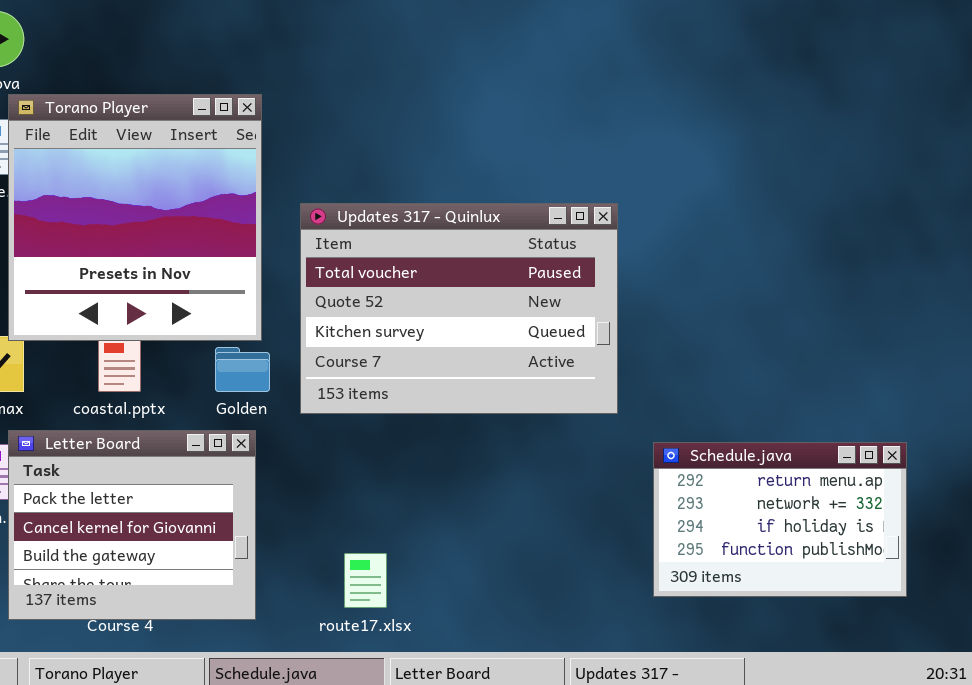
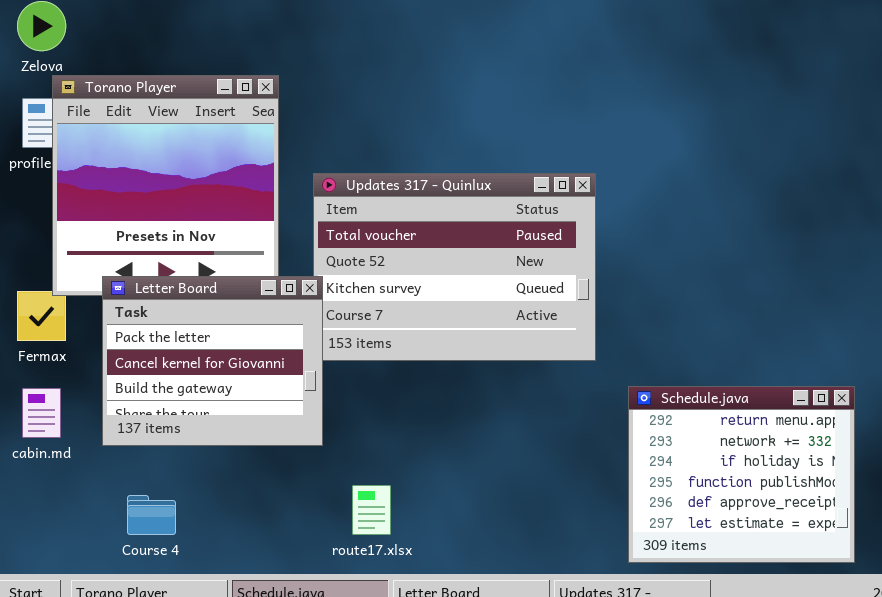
Letter Board: [8,430,256,620] -> [102,276,323,446], moved
Schedule.java: [653,442,907,597] -> [628,386,855,563], resized

